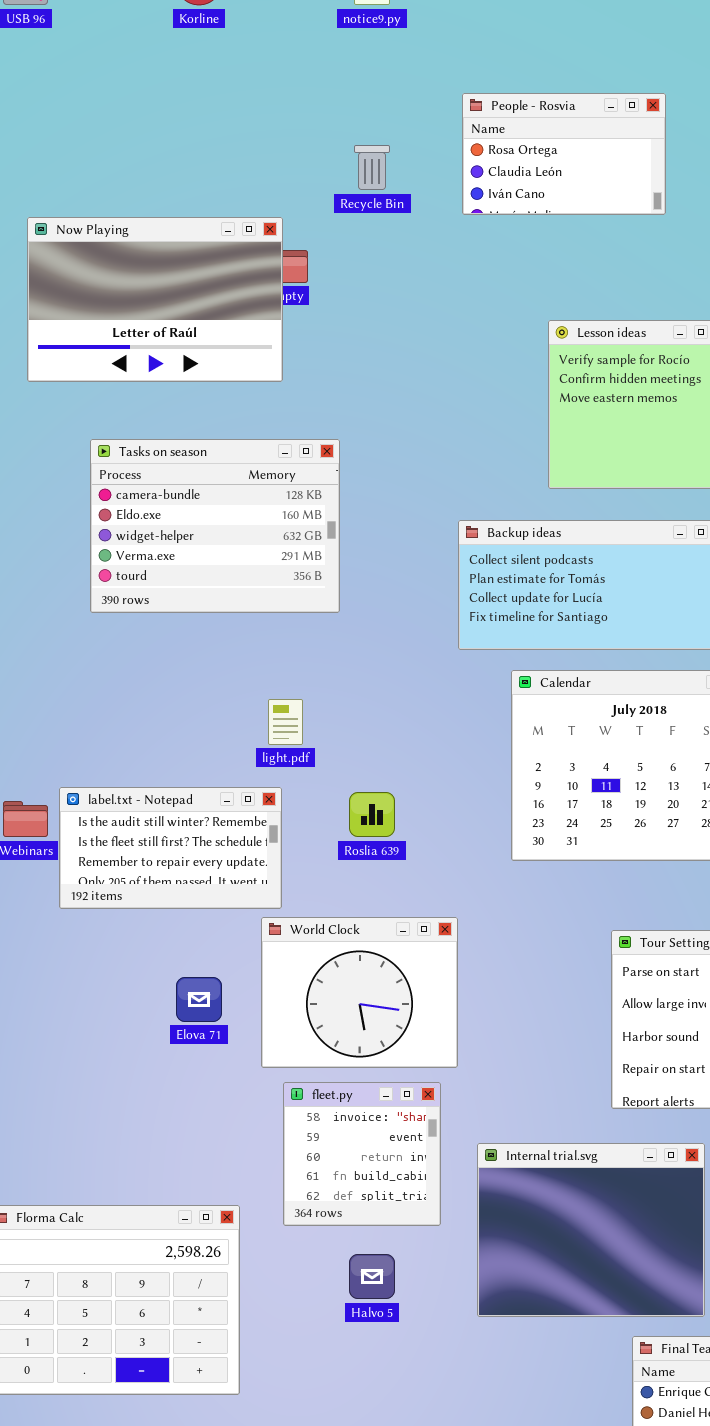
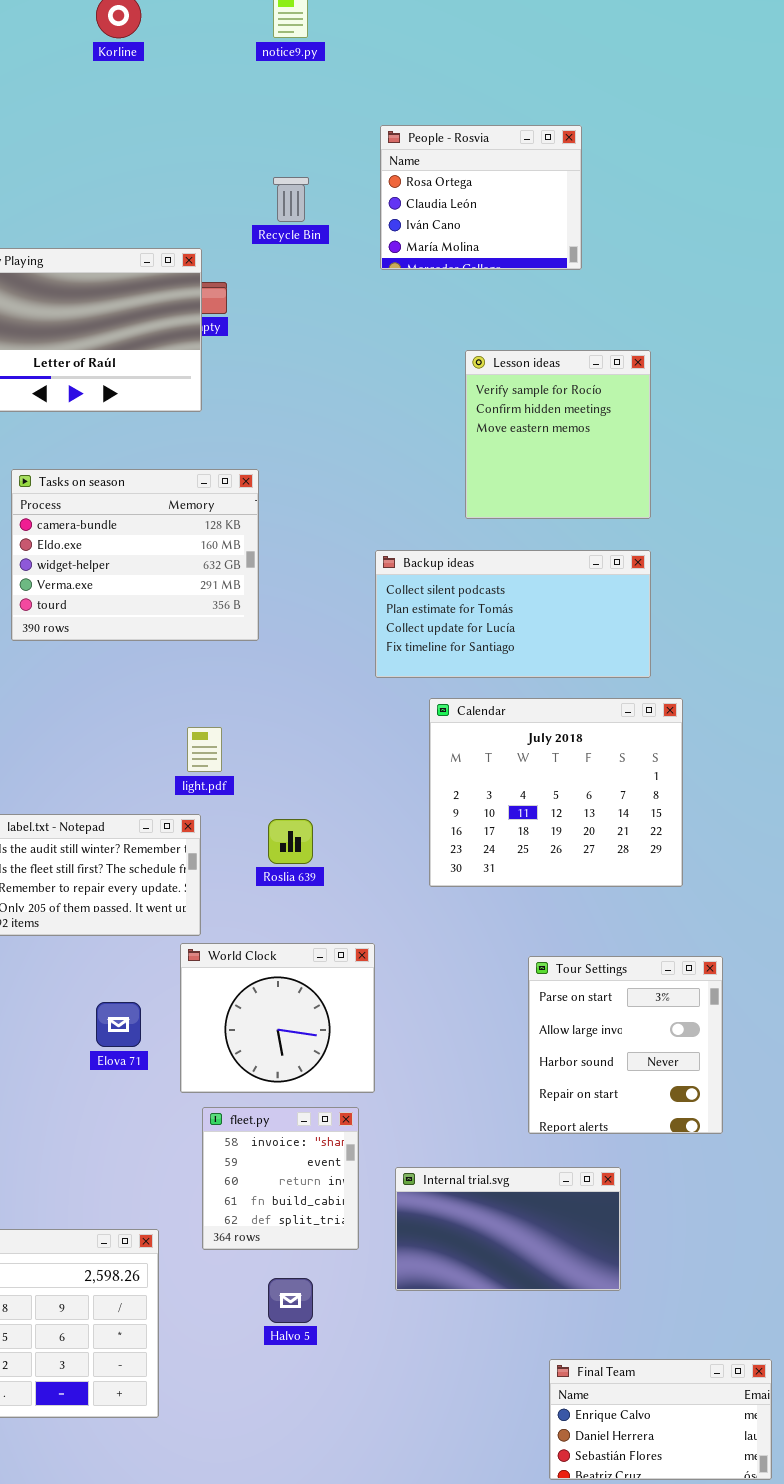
People - Rosvia: [462,93,666,215] -> [380,125,582,270], resized
Internal trial.svg: [477,1143,705,1317] -> [395,1167,621,1291], resized

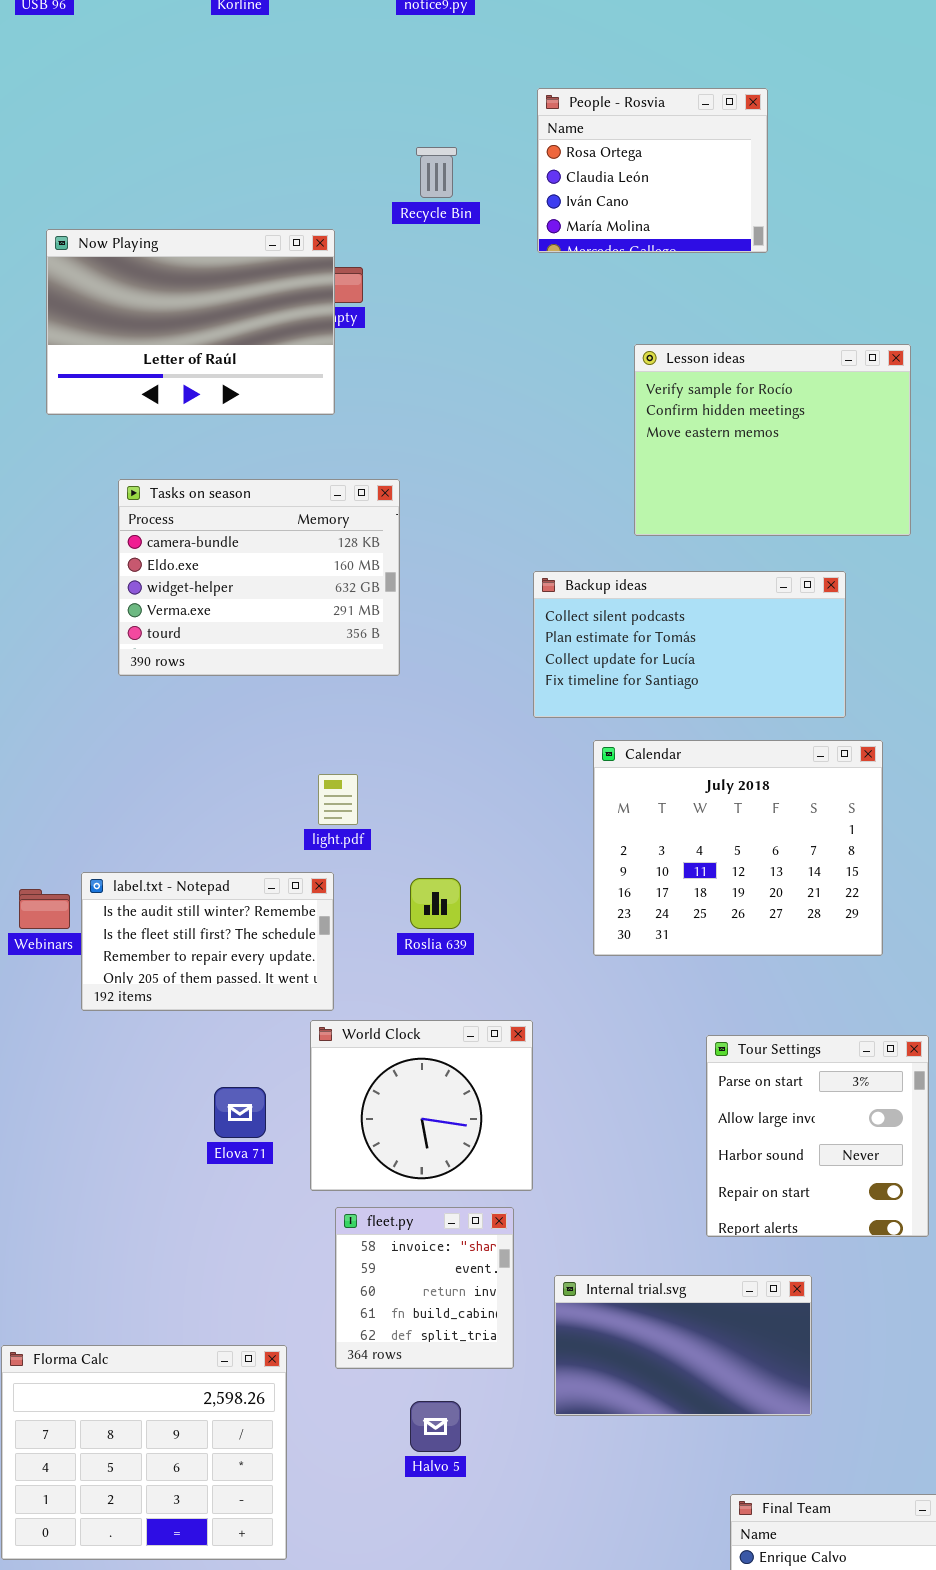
Lesson ideas: [465,350,651,519] -> [634,344,911,536], resized

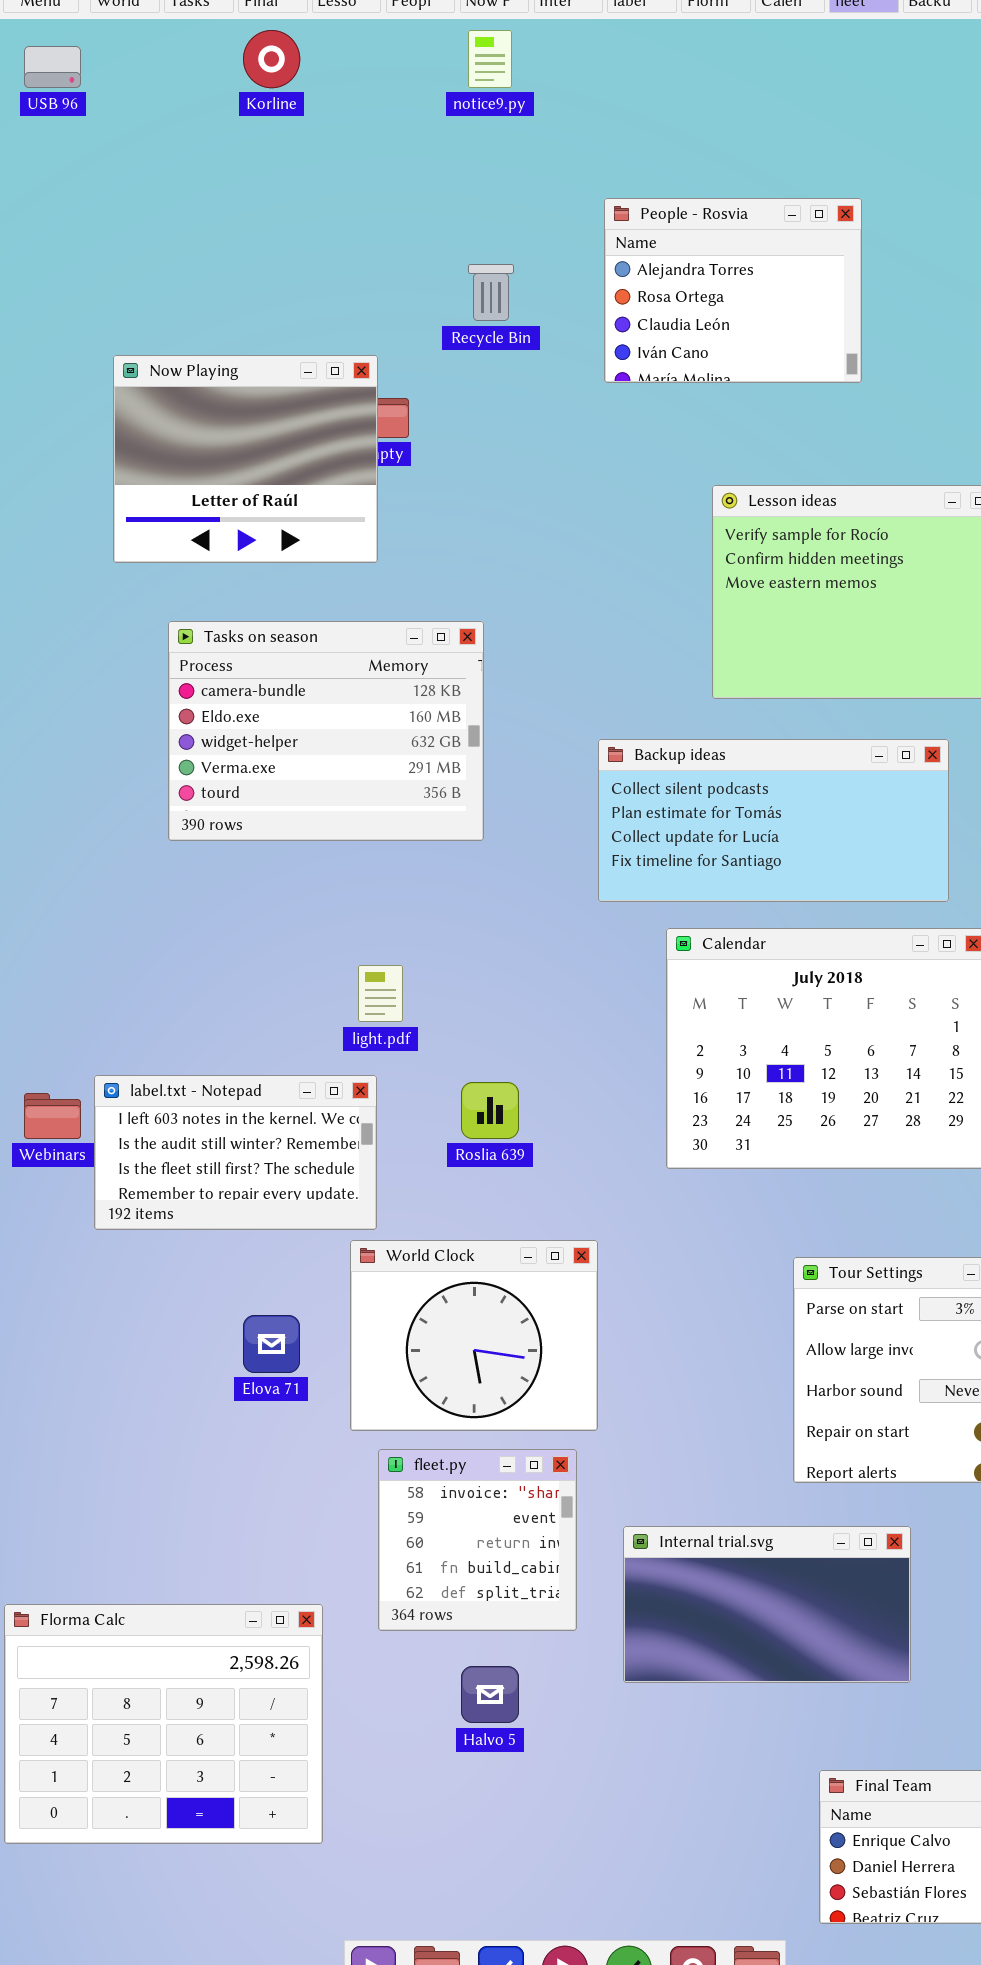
People - Rosvia: [537,88,768,253] -> [604,198,862,383], scrolled up 1 row
Now Playing: [46,229,335,415] -> [113,355,378,563], resized
Tasks on season: [118,479,400,676] -> [168,621,484,841], moved
label.txt - Notepad: [81,872,334,1011] -> [94,1075,377,1230], scrolled up 1 row

